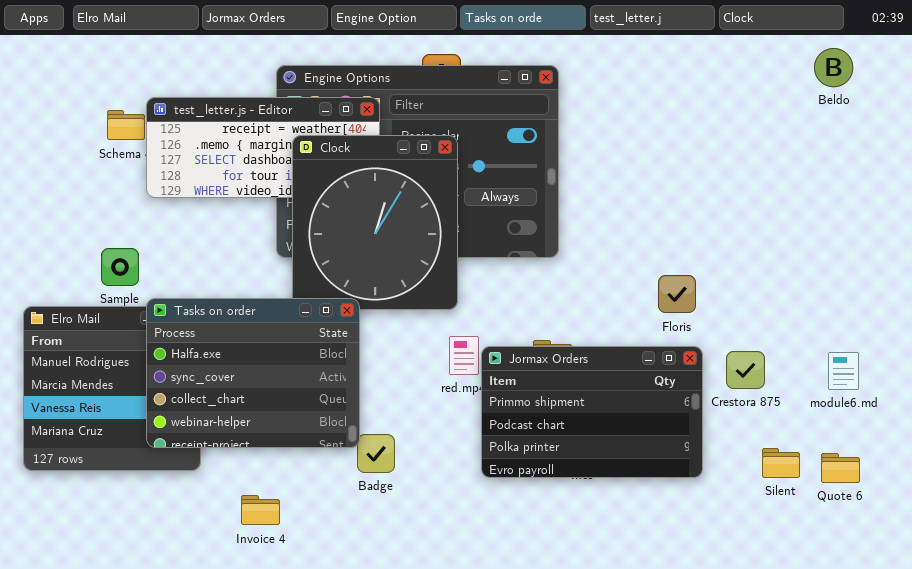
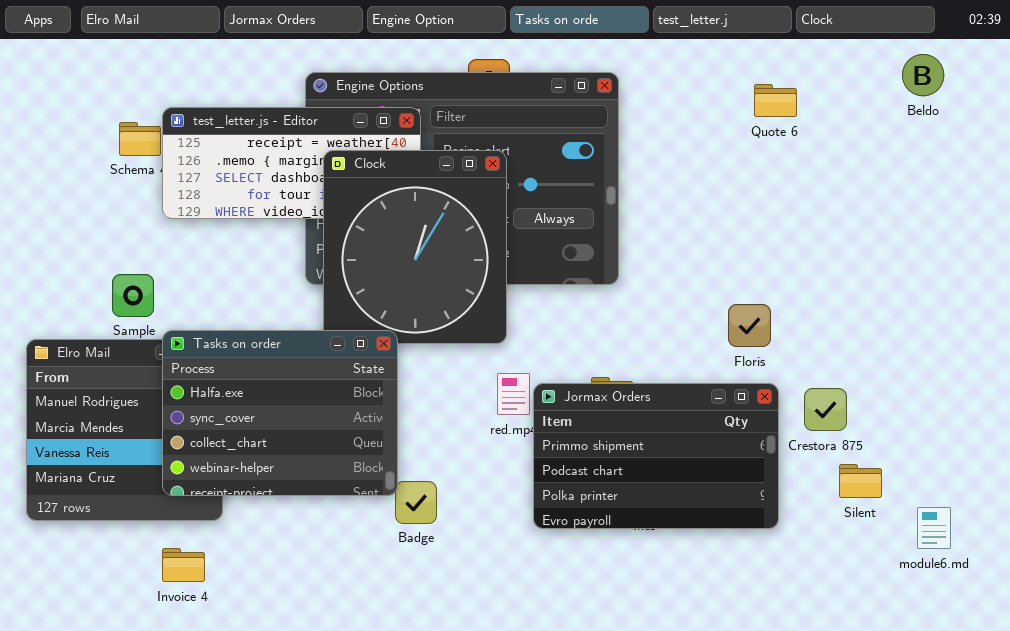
module6.md: [828,352,859,390] -> [917,507,951,549], moved
Silent: [762,448,800,478] -> [839,464,882,498], moved
Quote 6: [821,453,860,483] -> [754,84,797,117], moved
Invoice 4: [241,495,280,525] -> [162,548,205,582], moved

